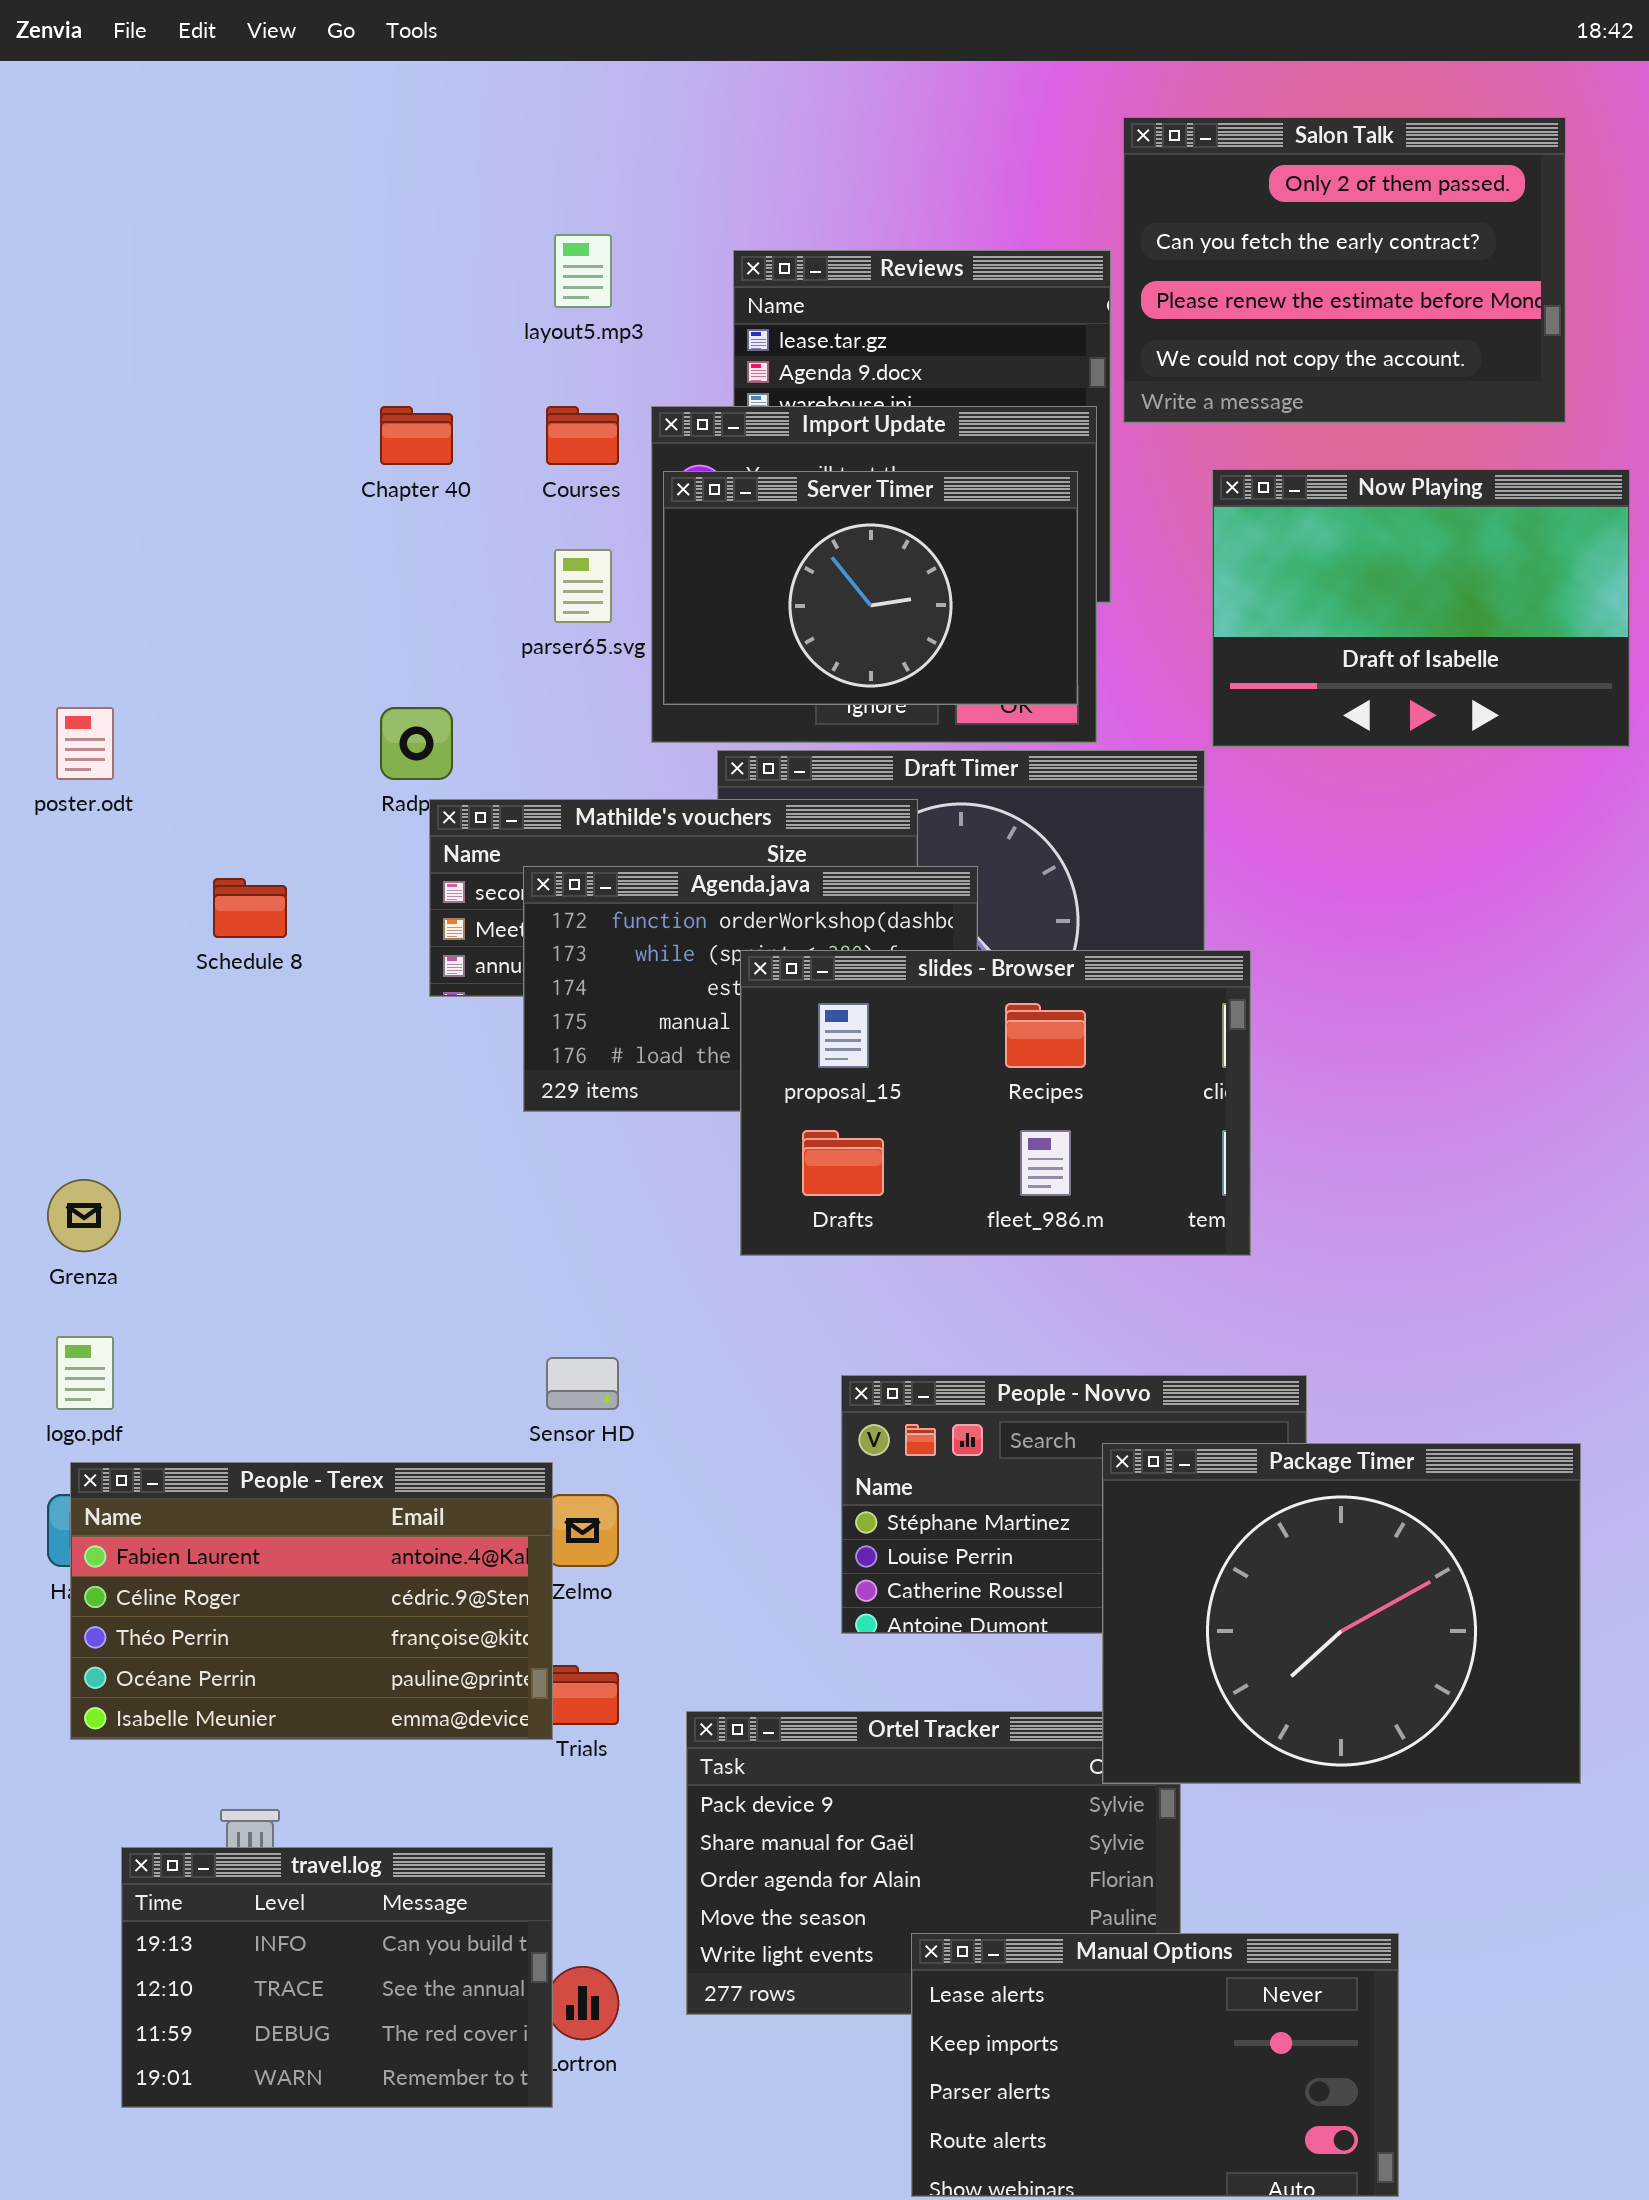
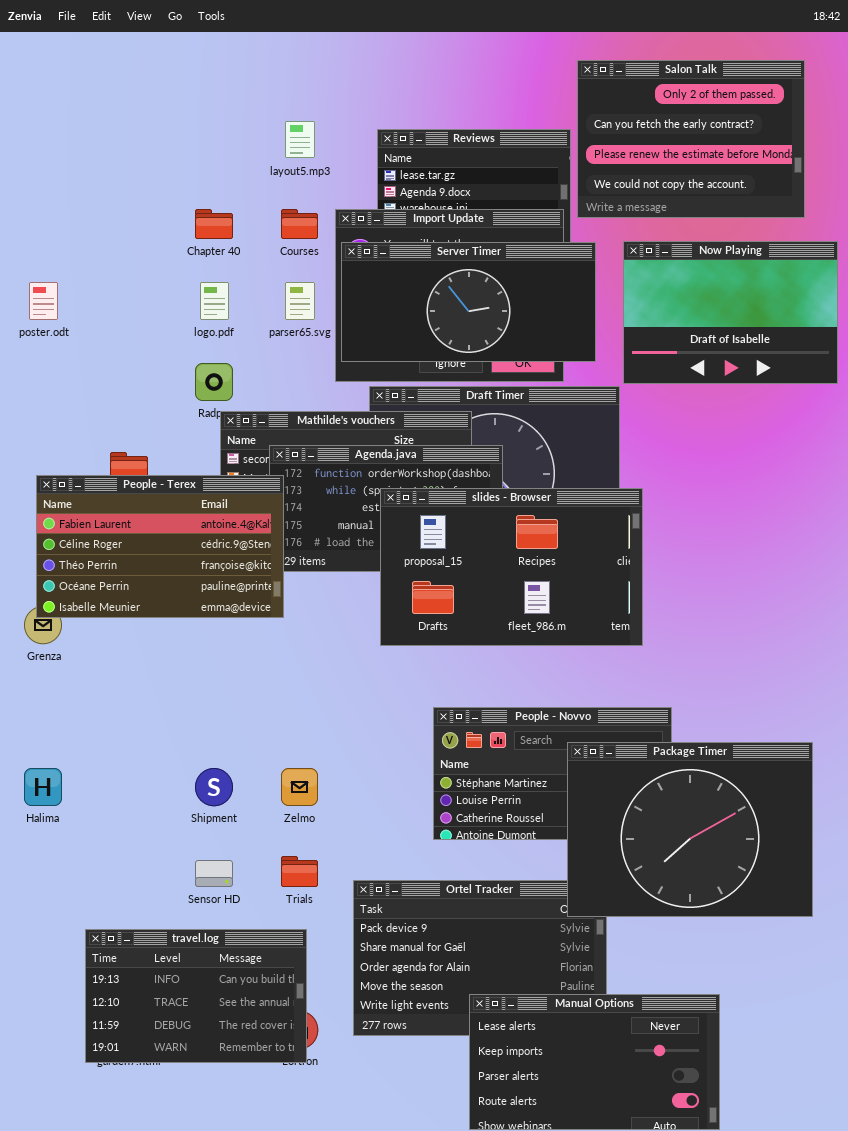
Server Timer: [663,471,1078,705] -> [341,242,596,362], resized
poster.odt: [56,707,114,780] -> [29,282,58,320], moved
logo.pdf: [56,1336,114,1410] -> [200,282,229,320], moved
Sensor HD: [546,1357,619,1410] -> [195,860,233,887], moved
People - Terex: [70,1462,553,1740] -> [36,475,284,618], moved
travel.log: [121,1847,553,2108] -> [85,929,307,1063], moved

